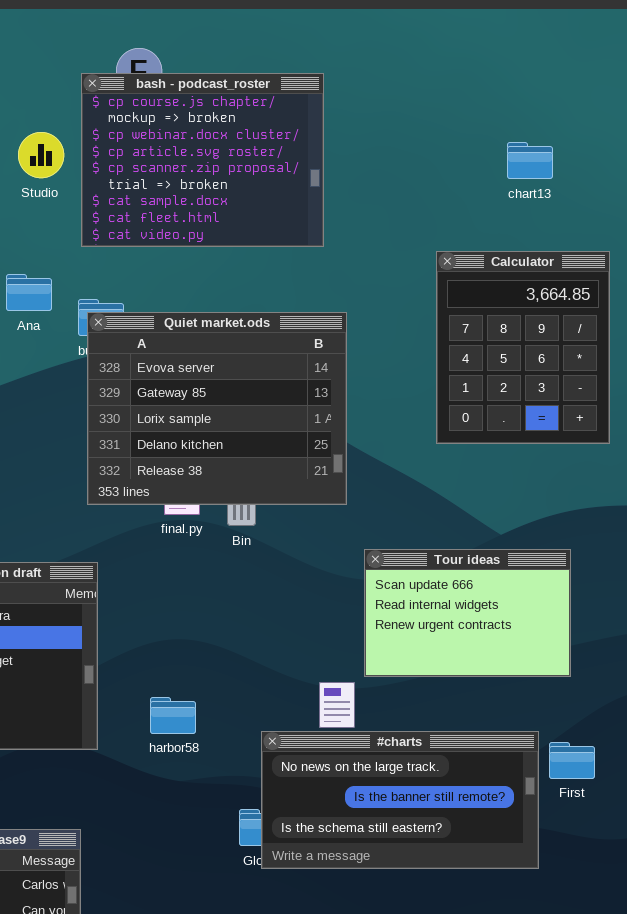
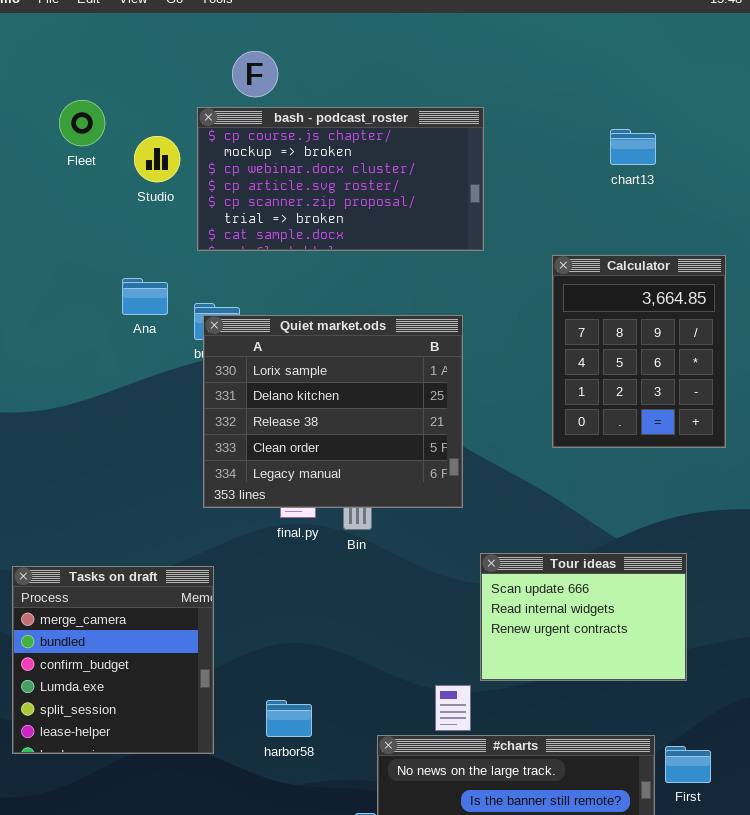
bash - podcast_roster: [81,73,324,247] -> [197,107,484,251], resized
chart13: [507,142,553,179] -> [610,129,656,165], moved
Quiet market.ods: [87,312,347,505] -> [203,315,463,508], scrolled down 2 rows

